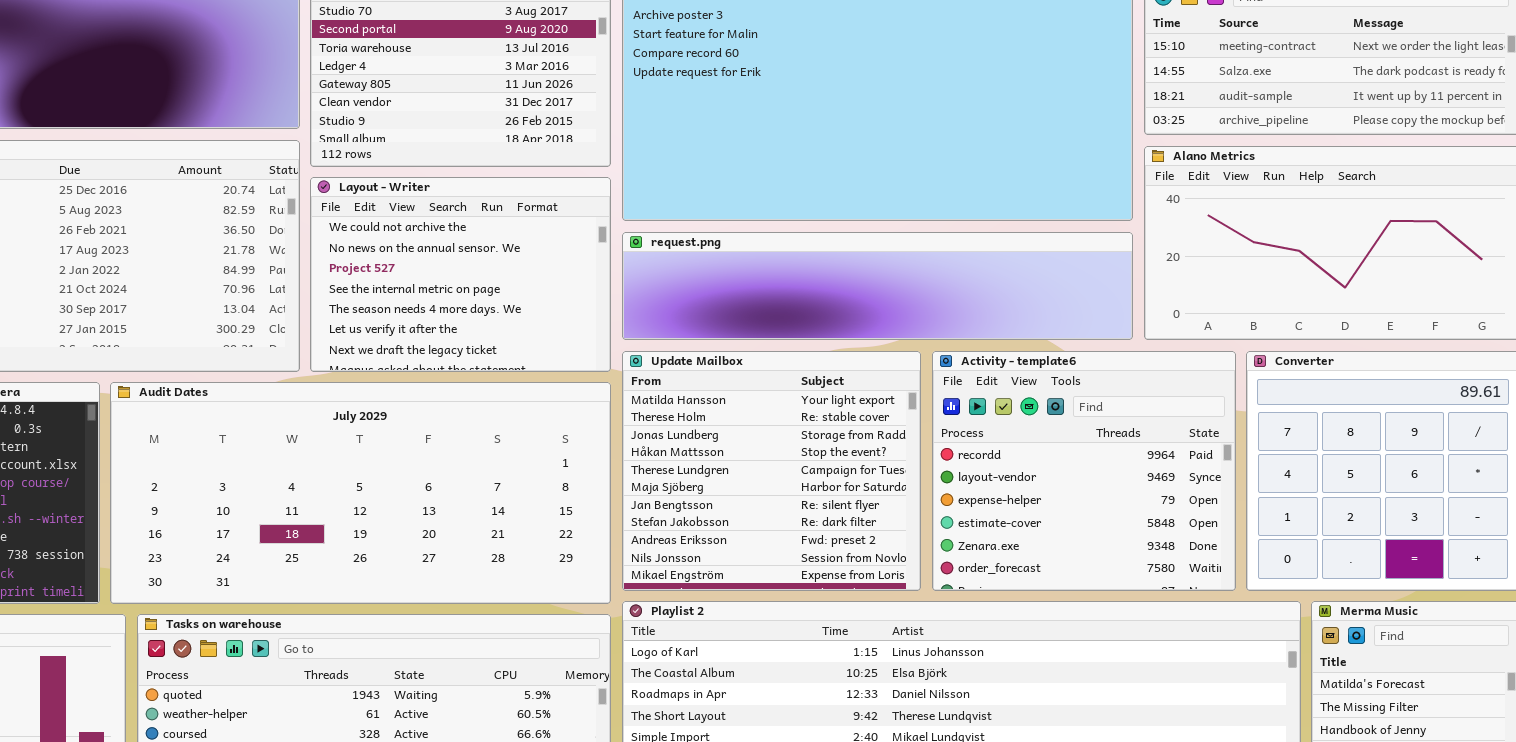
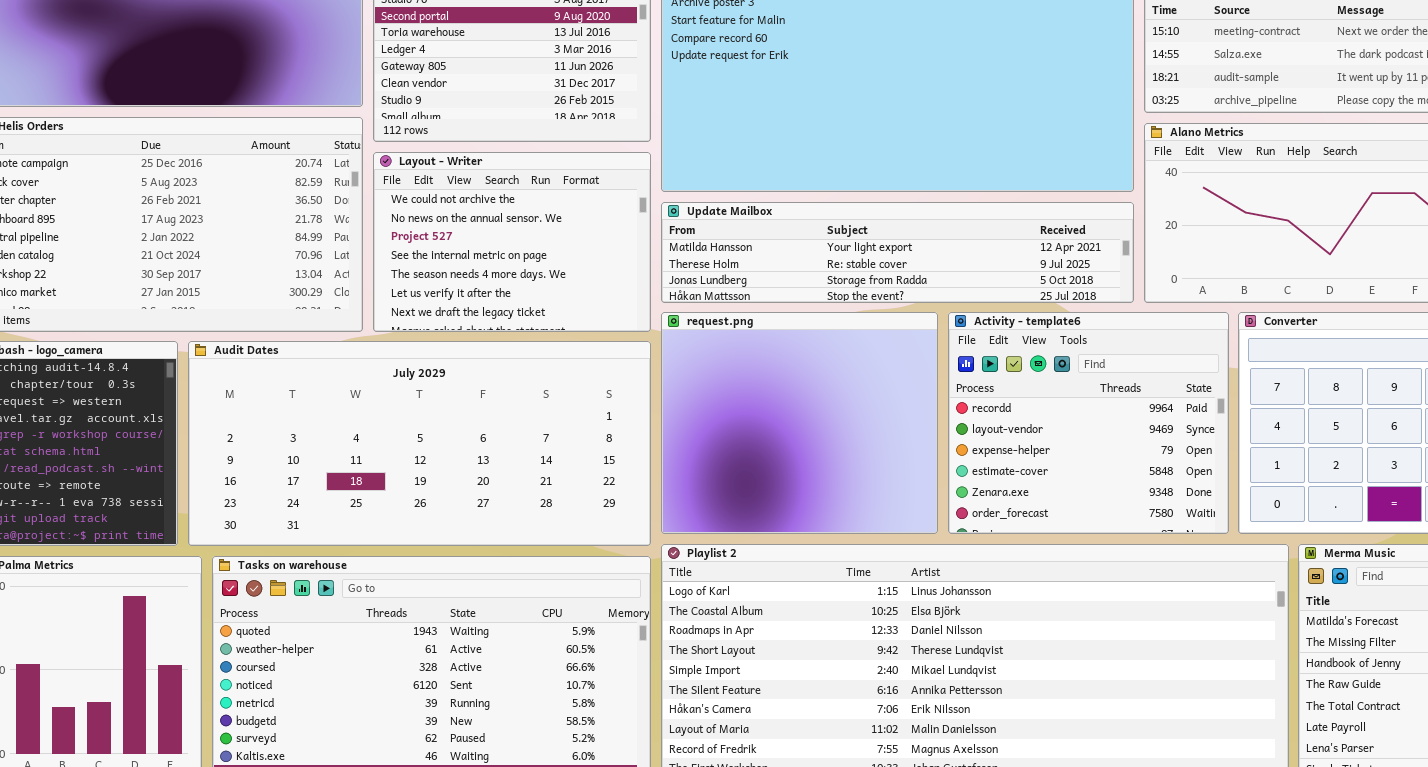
request.png: [622,232,1133,340] -> [661,312,938,534], moved, resized
Update Mailbox: [622,351,921,591] -> [661,202,1134,303], moved, resized

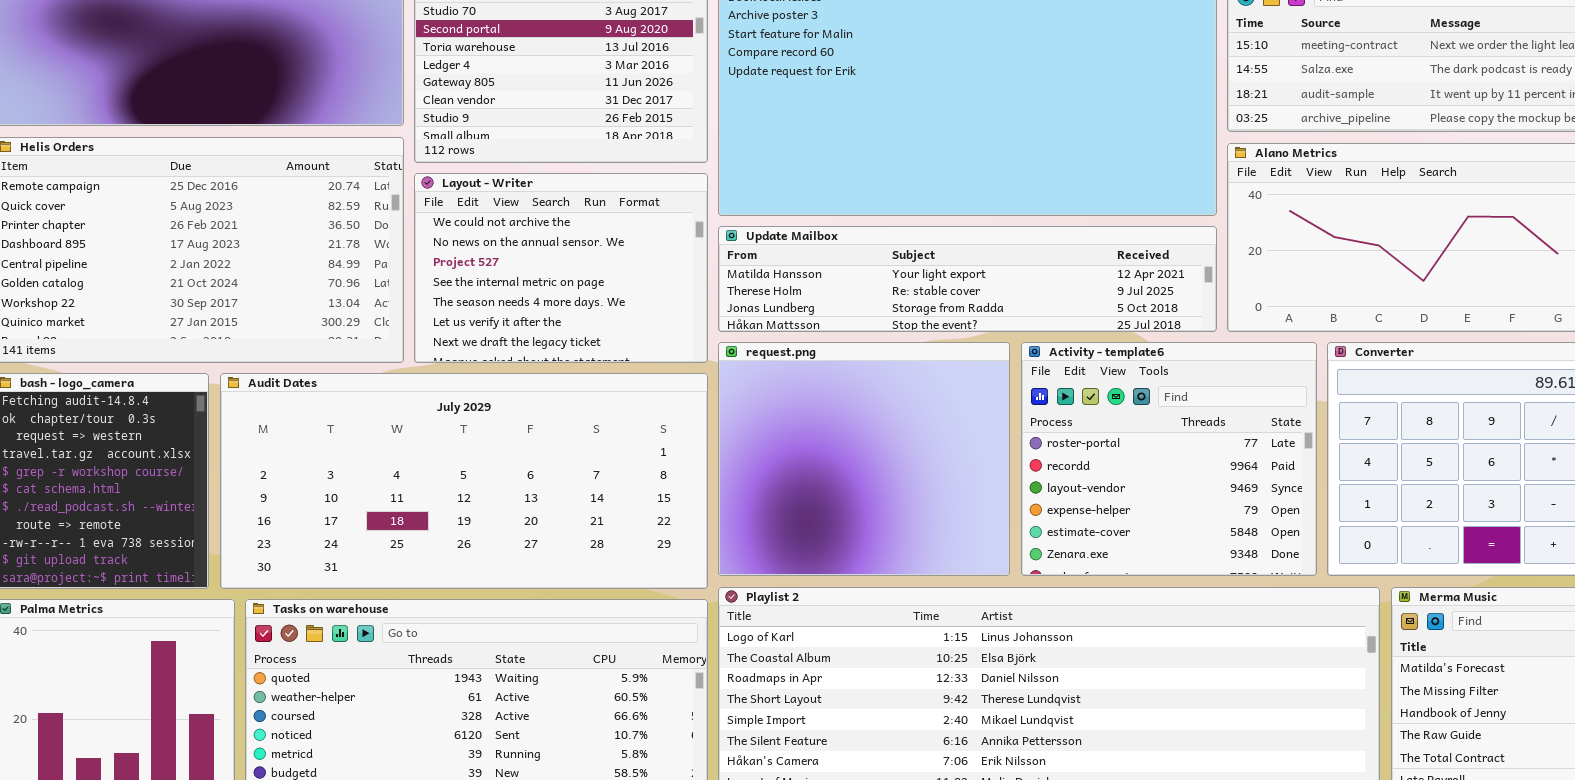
Activity - template6: [948,312,1229,534] -> [1021,342,1317,576], scrolled up 1 row

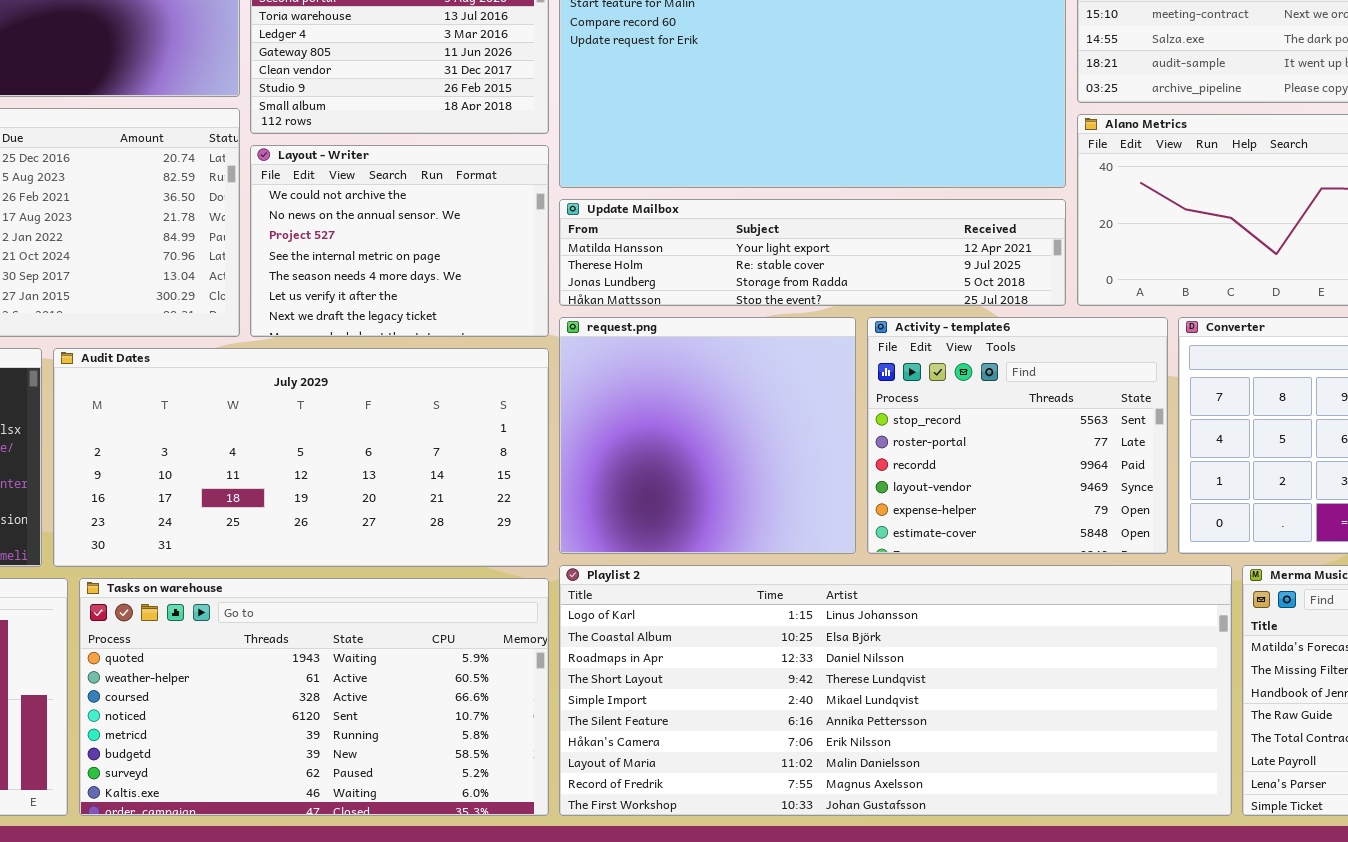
Activity - template6: [1021,342,1317,576] -> [867,317,1168,554], scrolled up 1 row

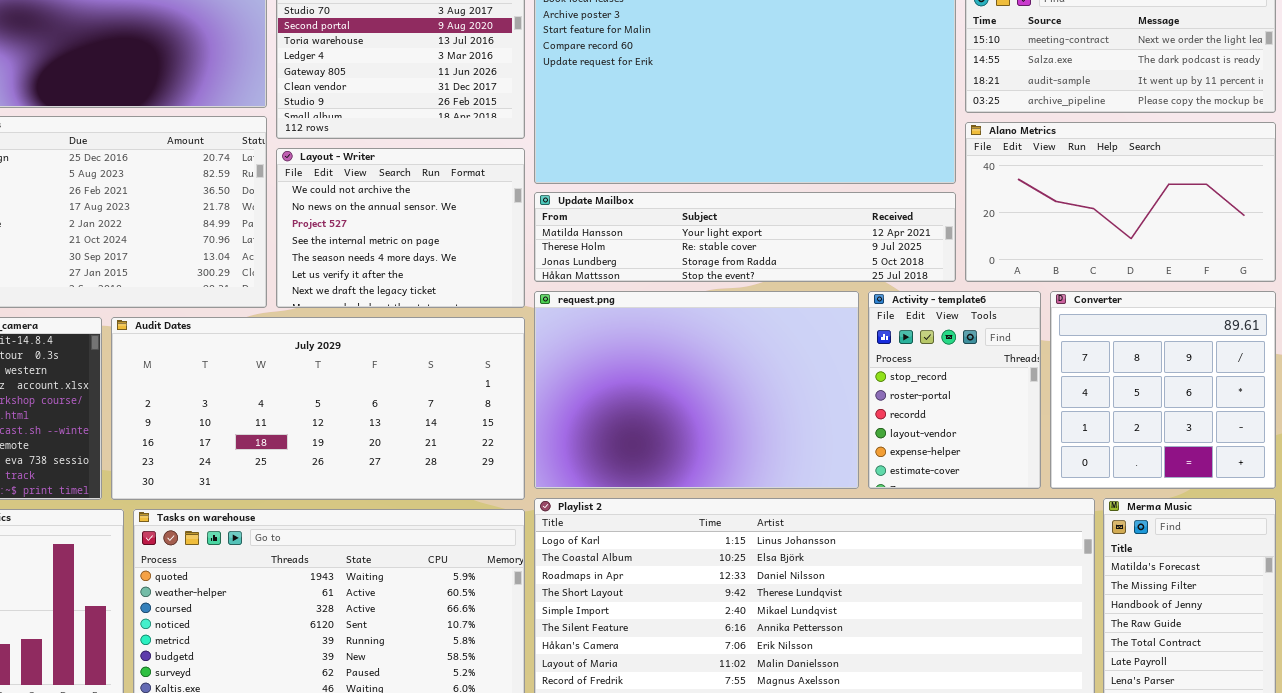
request.png: [559,317,856,554] -> [534,291,859,489], resized
Activity - template6: [867,317,1168,554] -> [868,291,1041,489], resized

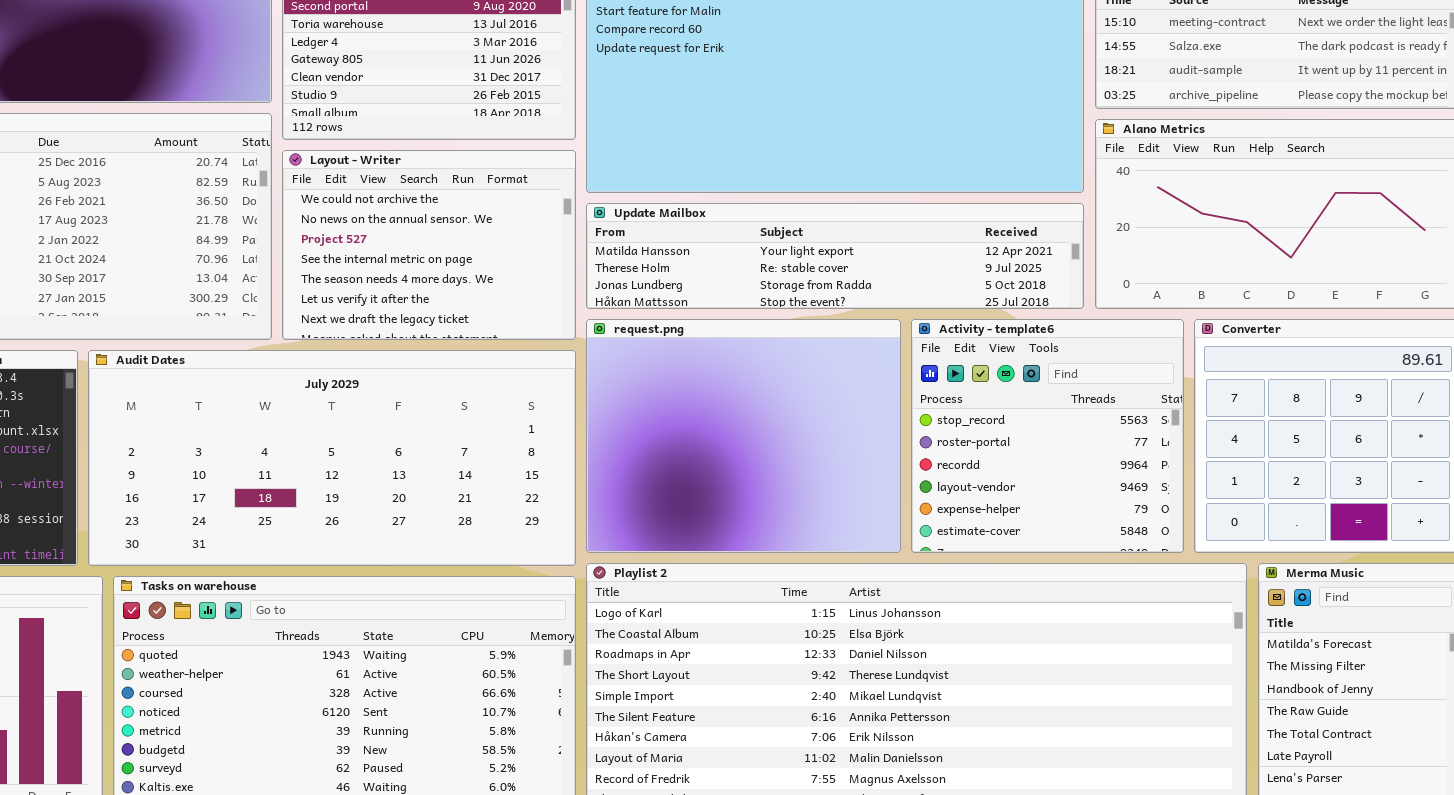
request.png: [534,291,859,489] -> [586,319,901,553], resized
Activity - template6: [868,291,1041,489] -> [911,319,1184,553], resized

